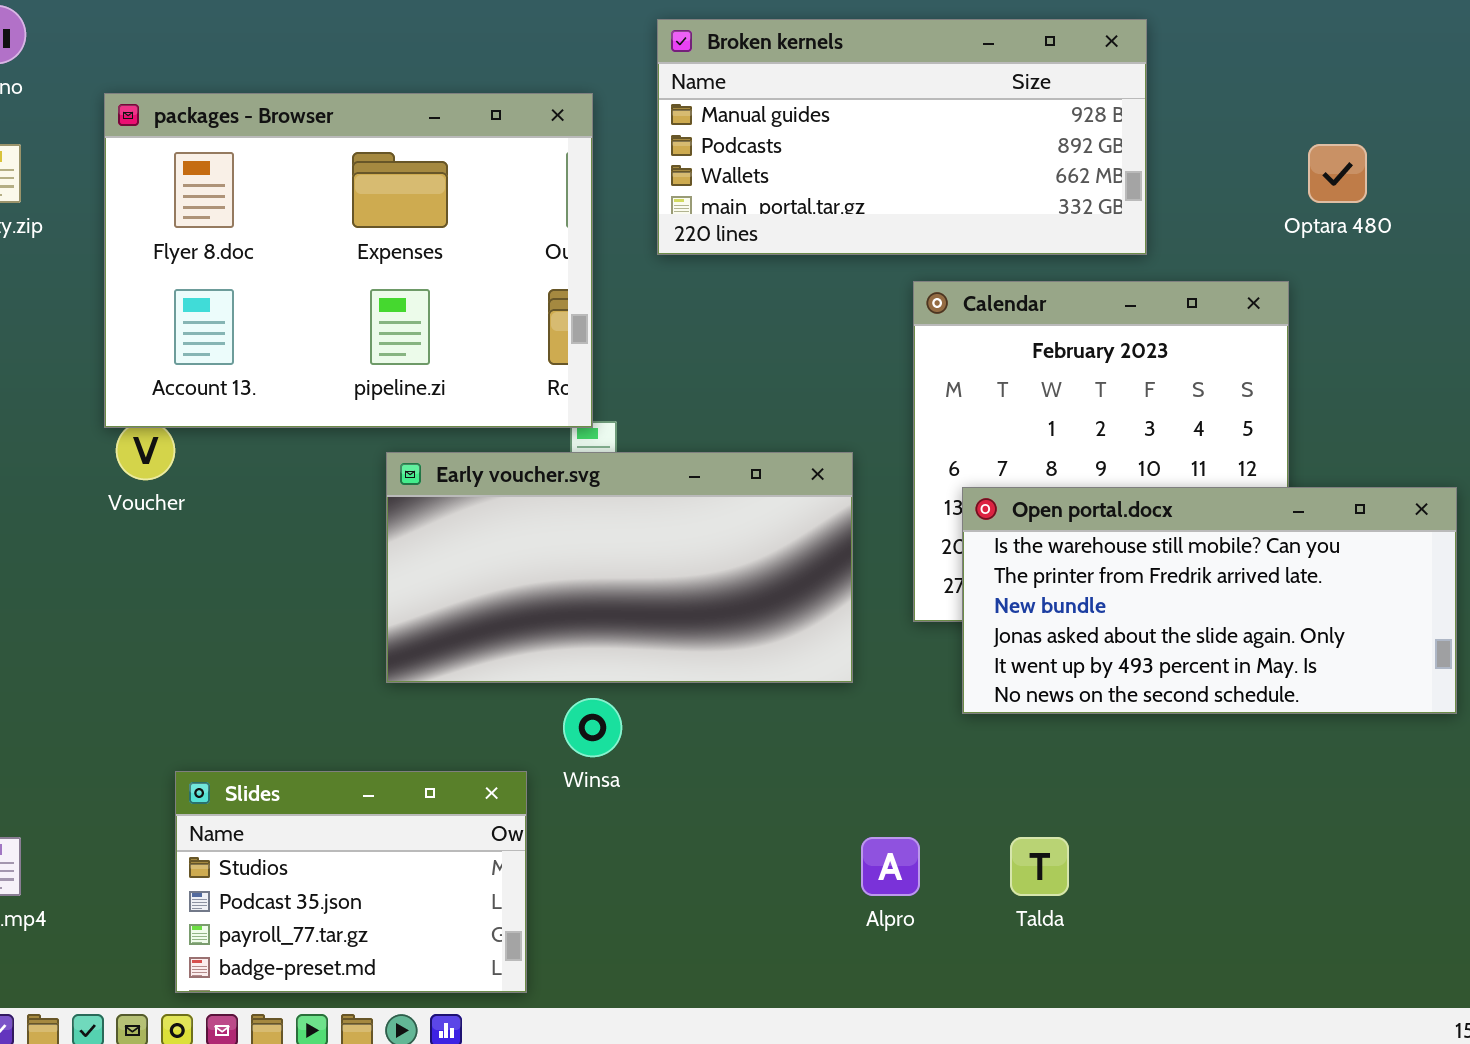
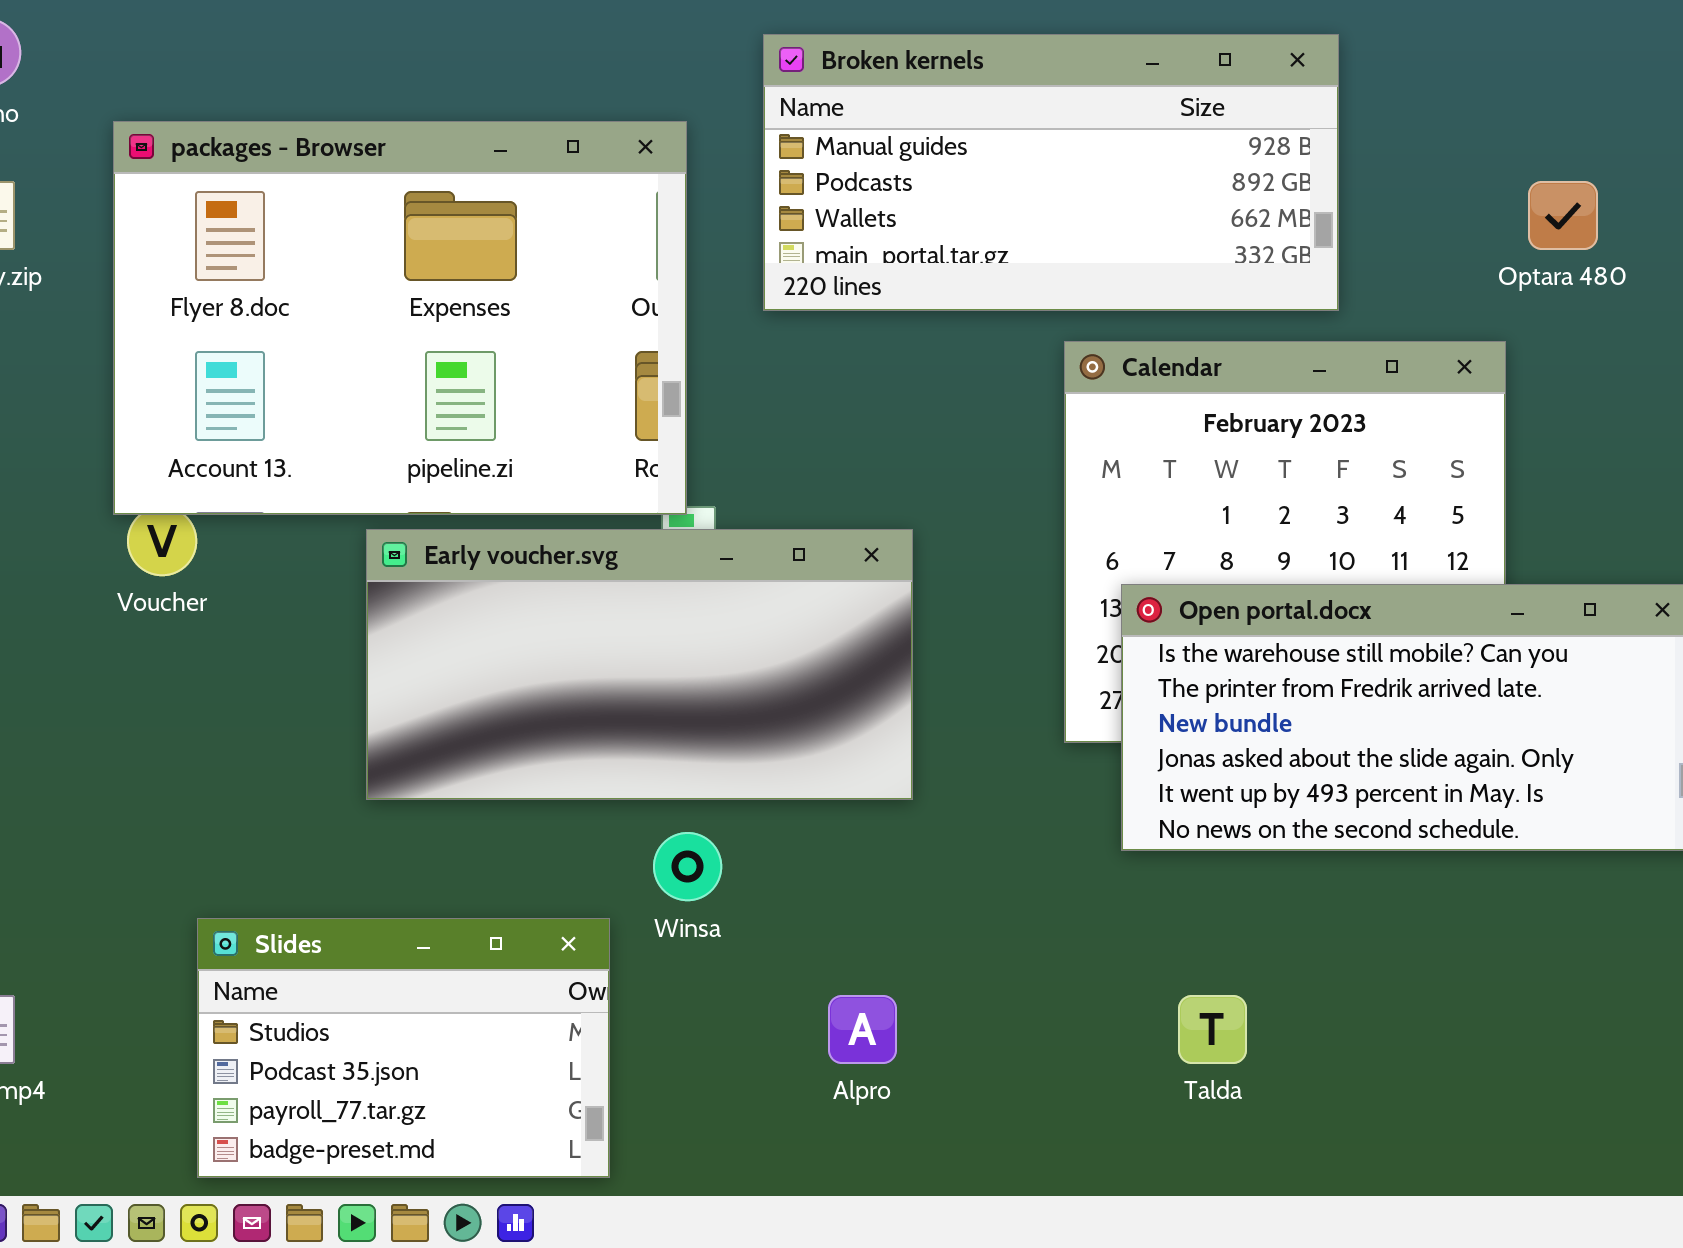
Early voucher.svg: [386,452,853,683] -> [366,529,913,800], moved
Alpro: [861,837,920,896] -> [828,995,897,1064], moved

